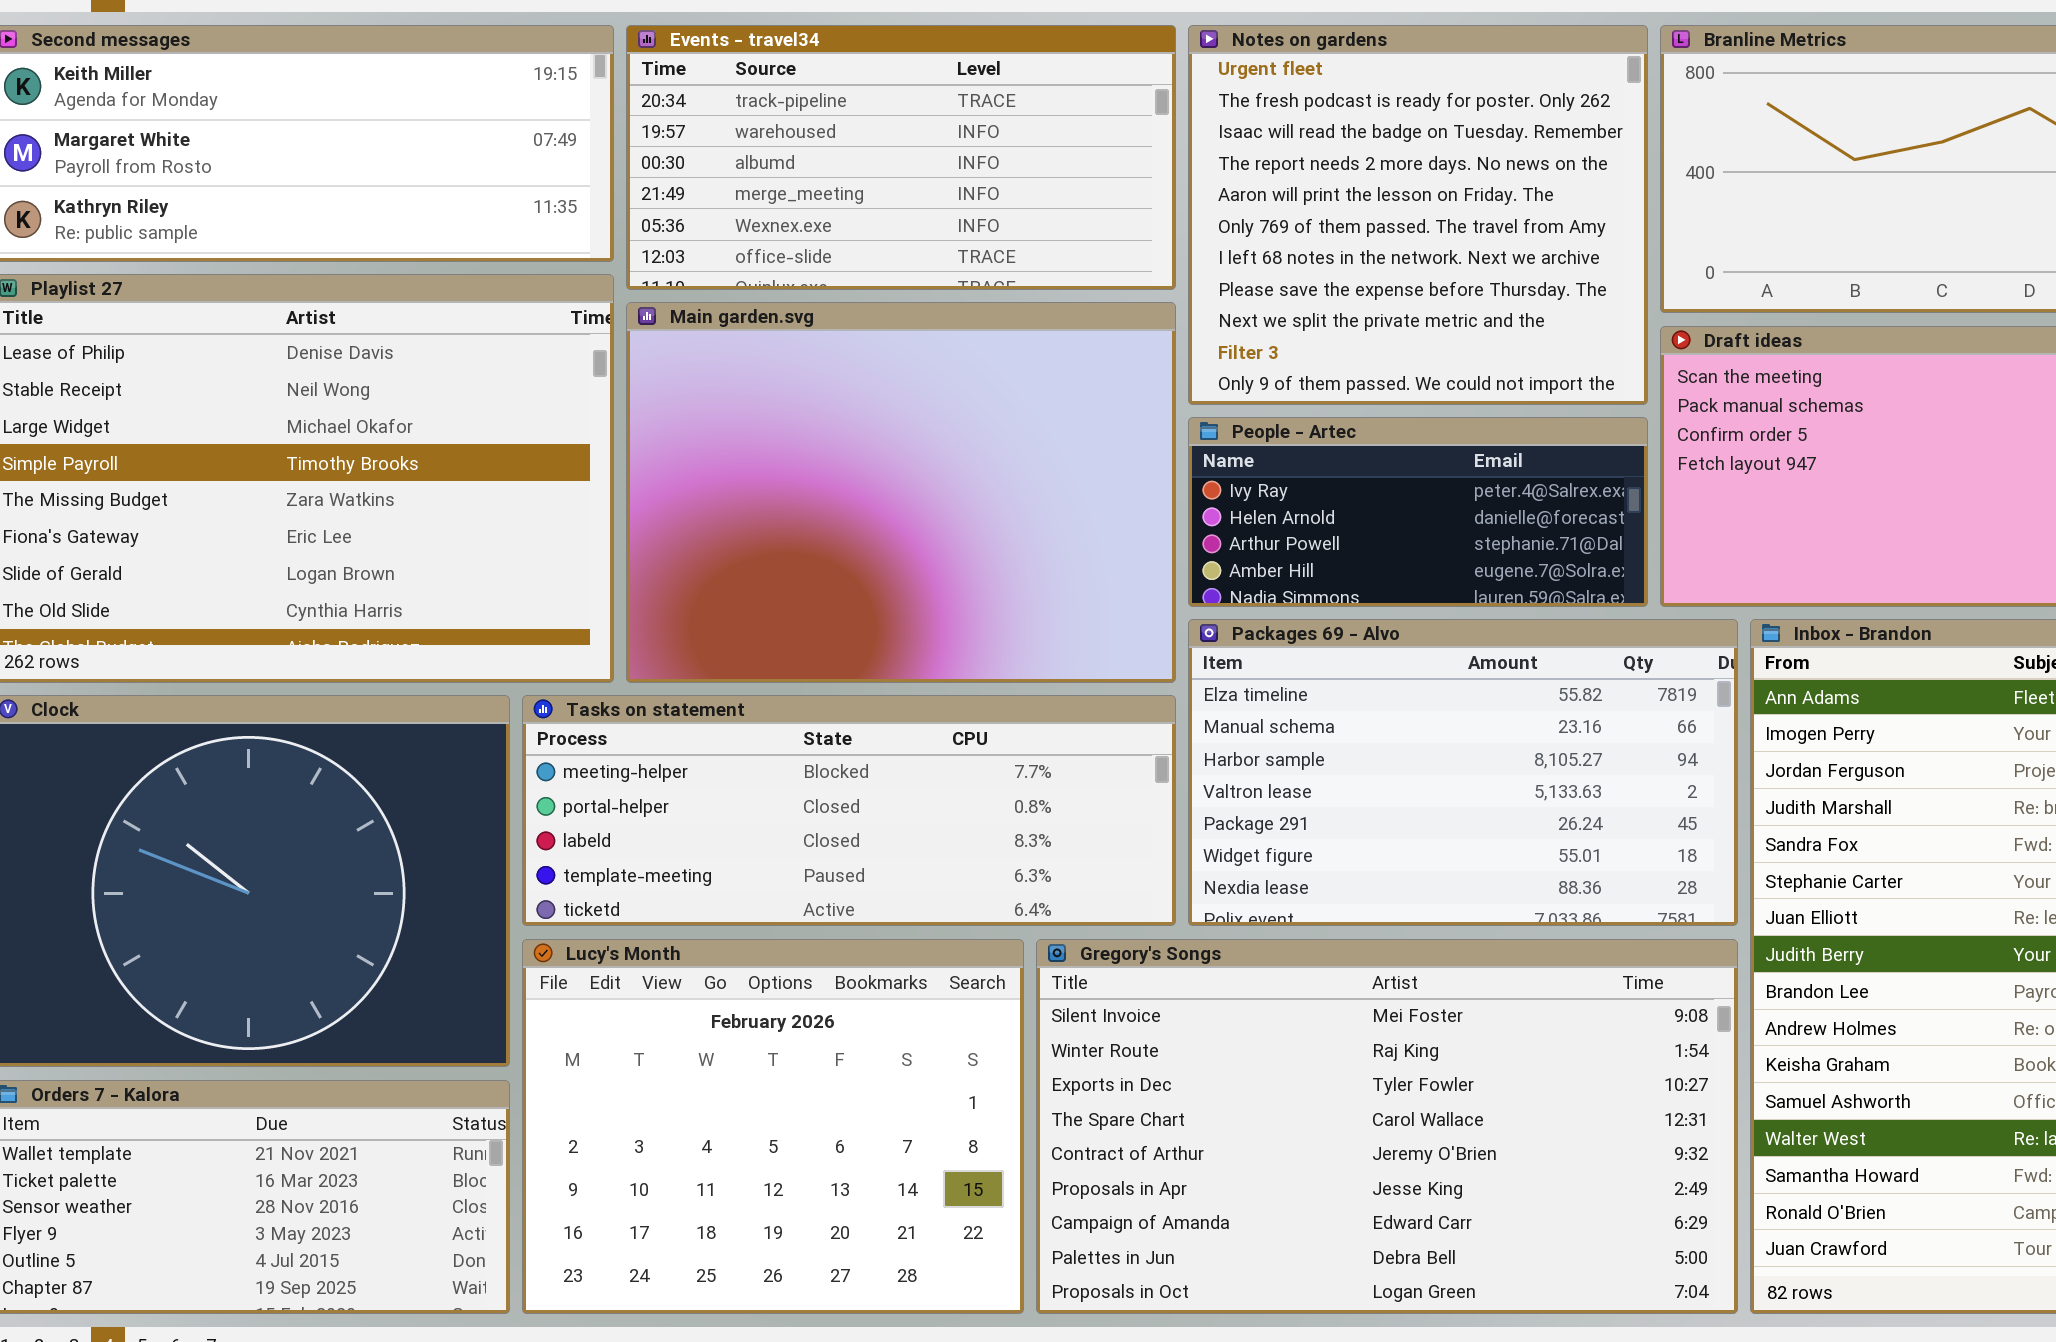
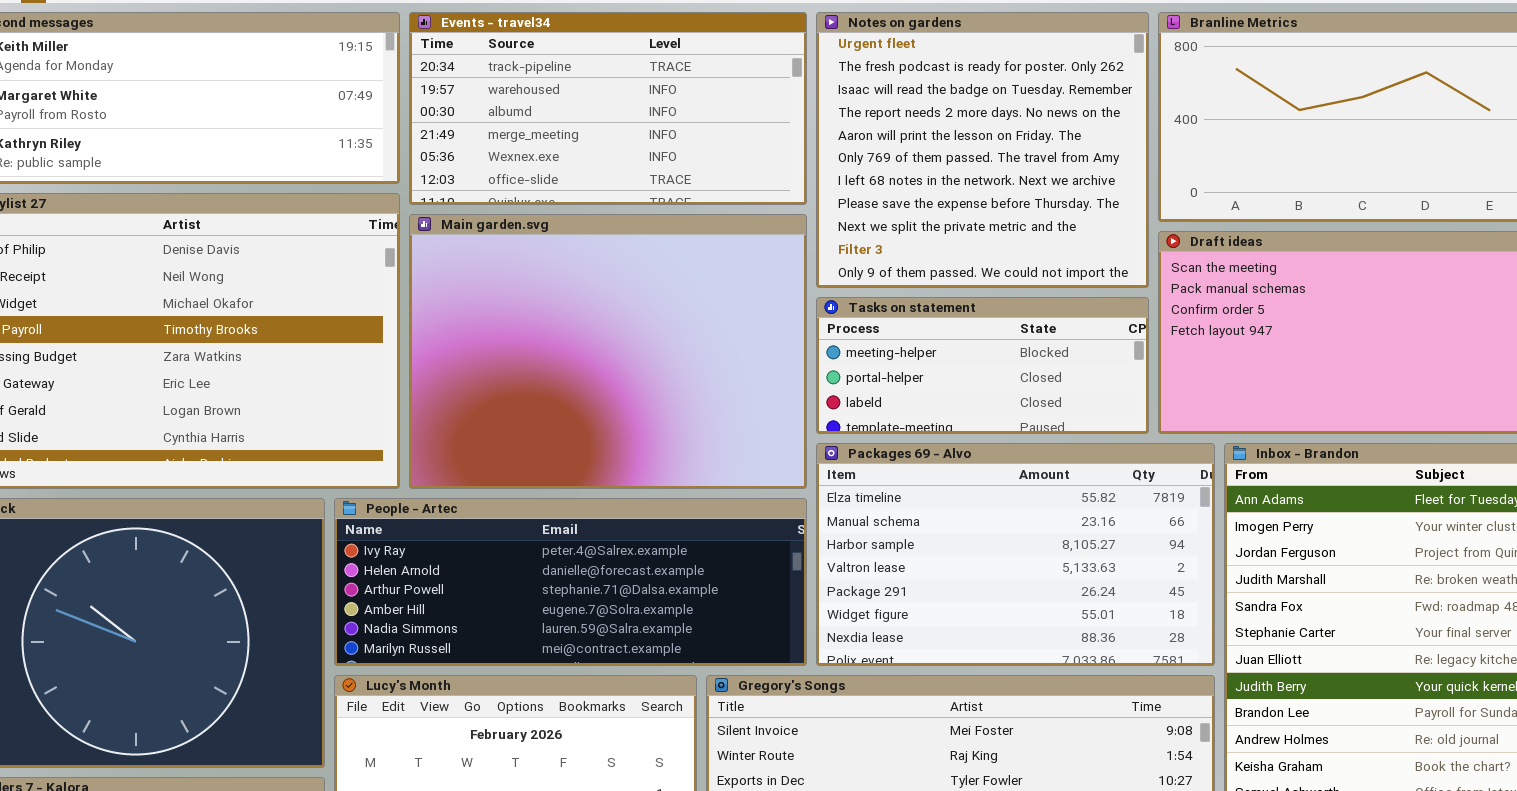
People - Artec: [1188,417,1648,607] -> [334,498,807,666], moved, resized
Tasks on statement: [522,695,1176,926] -> [816,297,1149,434], moved, resized

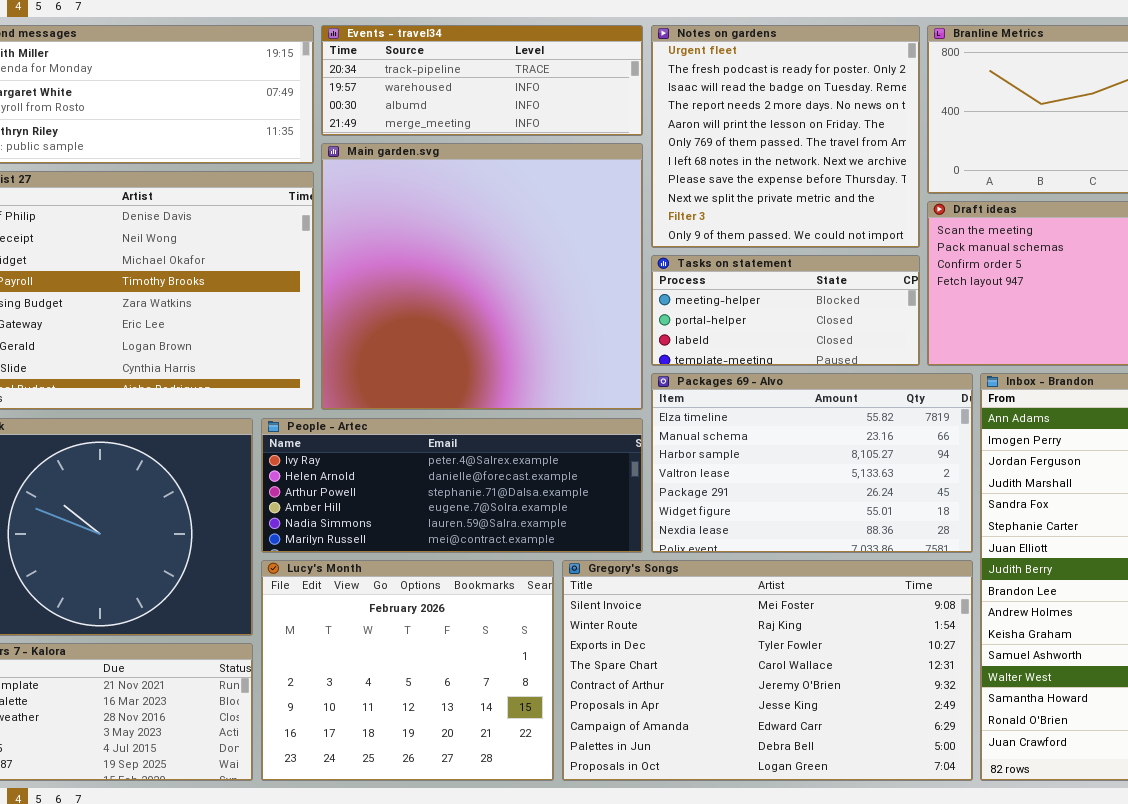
Events - travel34: [409,12,807,205] -> [321,25,643,136], resized
Main garden.svg: [409,214,807,489] -> [321,143,643,410], resized

